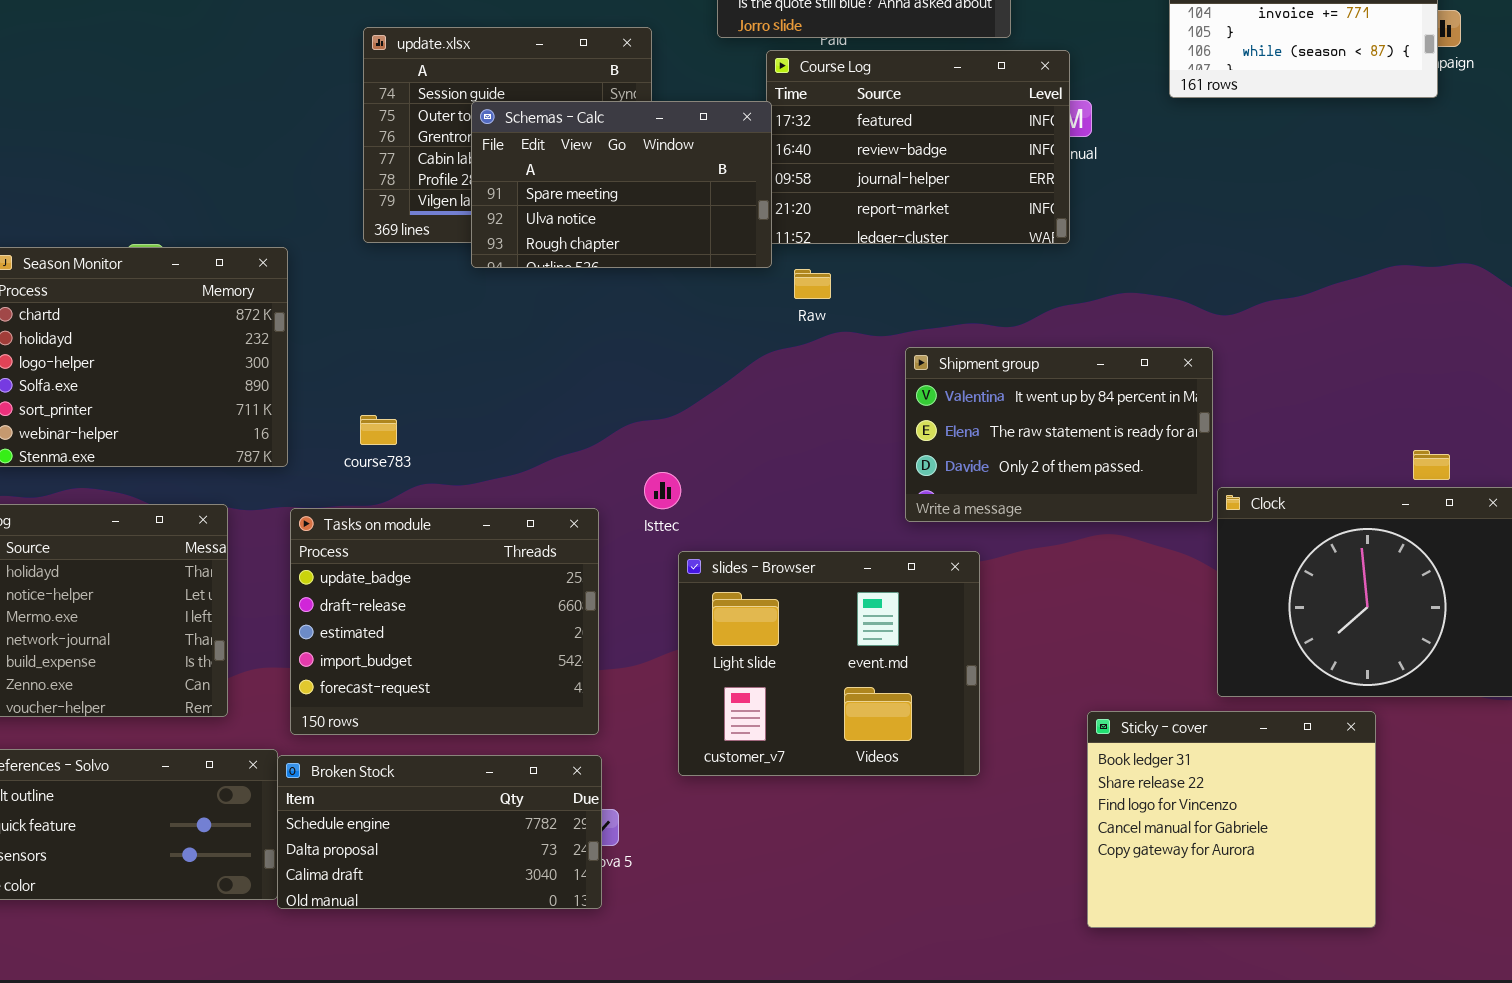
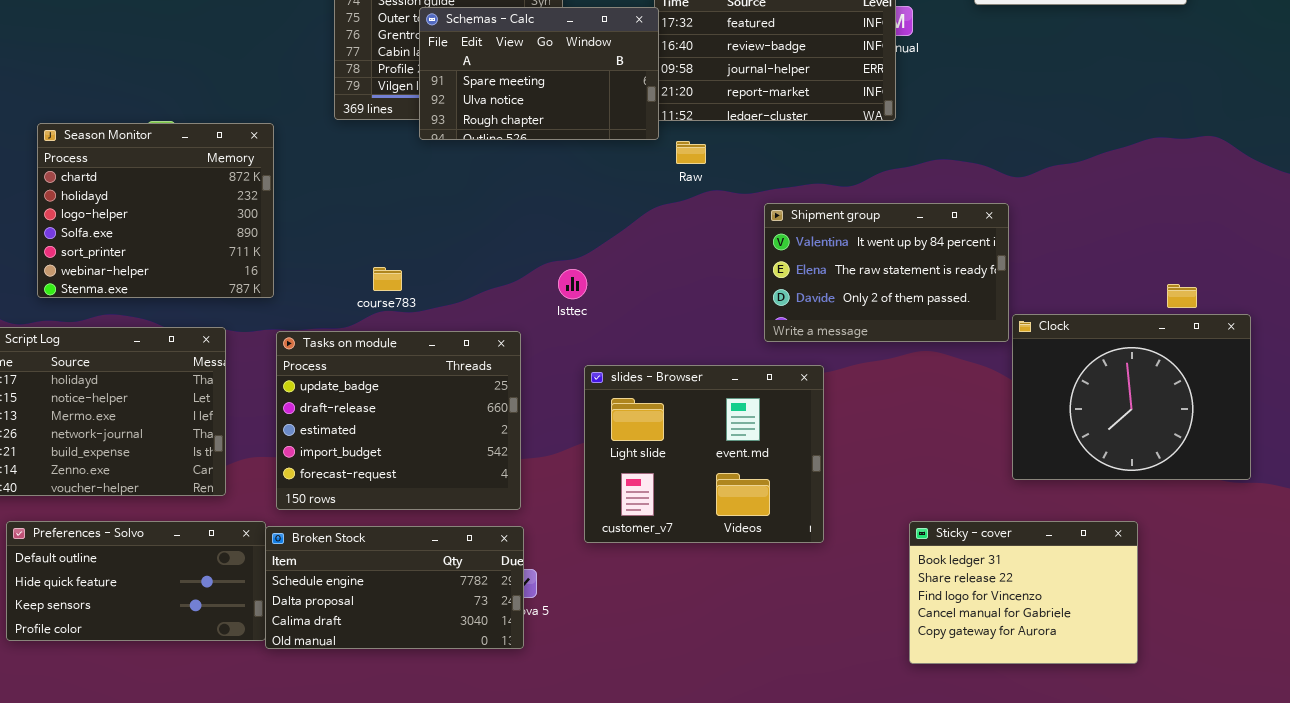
course783: [360,415,397,445] -> [373,267,402,291], moved
Isttec: [644,472,681,509] -> [558,269,587,299], moved
Sticky - cover: [1087,711,1376,928] -> [909,521,1138,664], resized

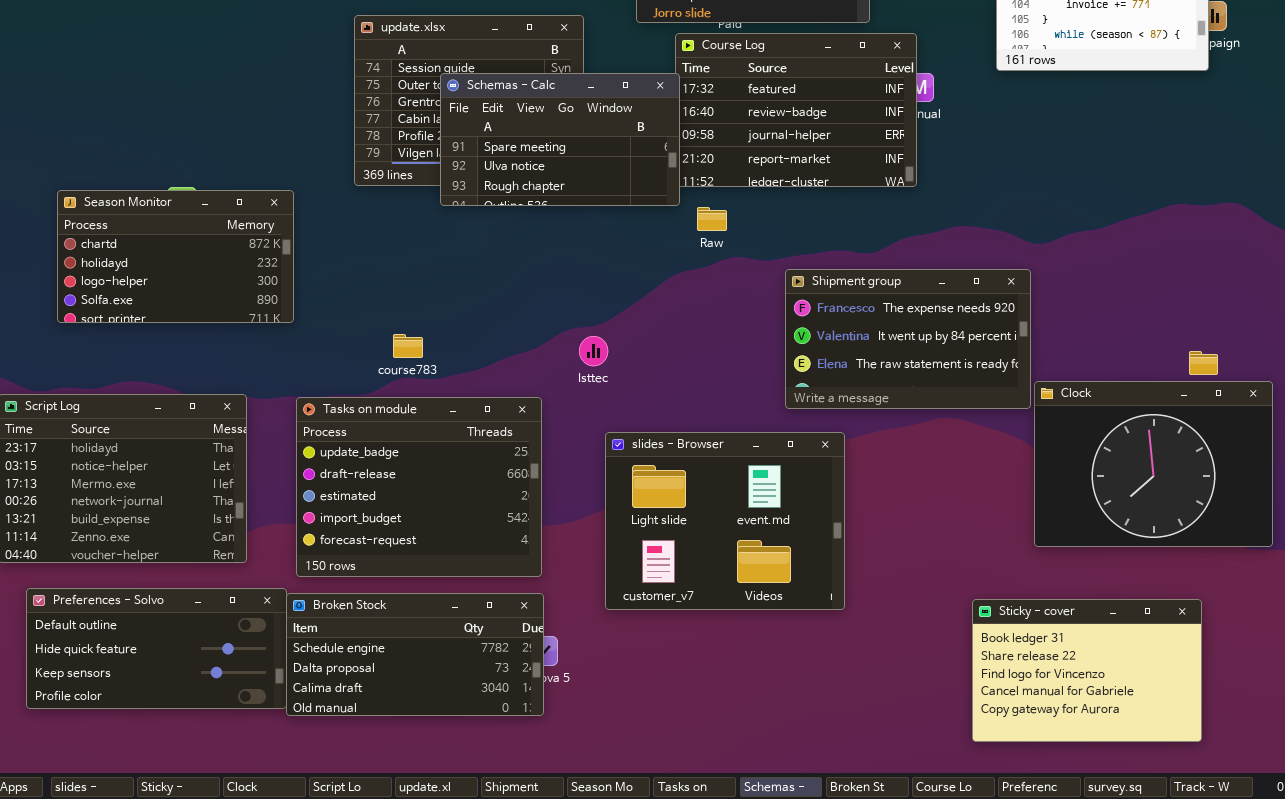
Season Monitor: [37,123,274,298] -> [57,190,294,323], resized
Shipment group: [764,203,1009,342] -> [785,269,1031,409], scrolled up 1 row
Sticky - cover: [909,521,1138,664] -> [972,599,1202,742], moved

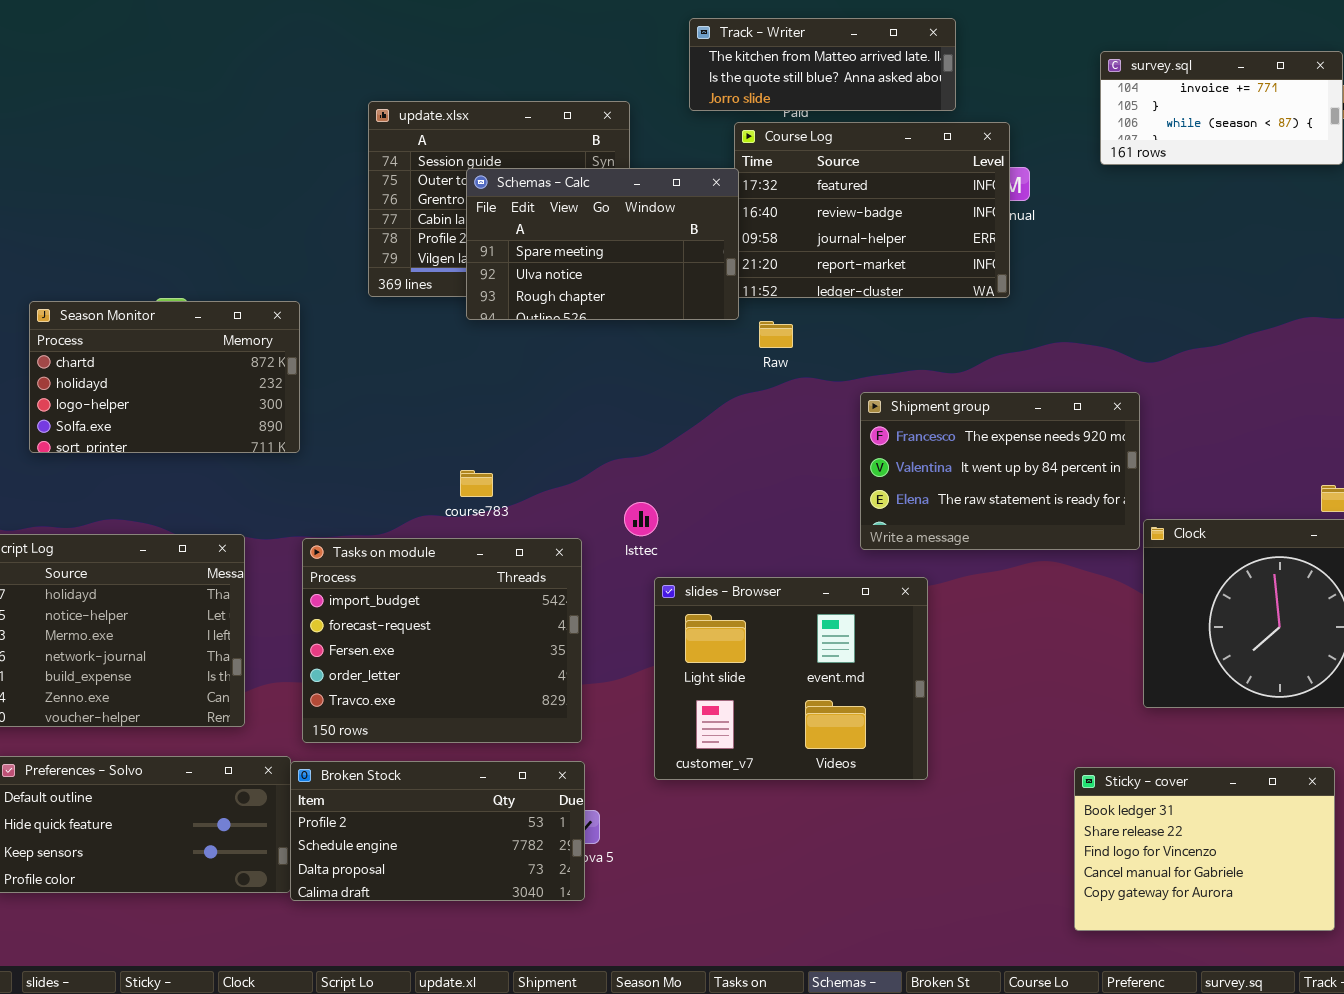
course783: [393,334,423,358] -> [460,470,493,497], moved
Isttec: [579,336,608,366] -> [624,502,658,536], moved
Tasks on module: [296,397,542,577] -> [302,538,582,743], scrolled down 3 rows
Broken Stock: [286,593,544,716] -> [290,761,585,901], scrolled up 1 row

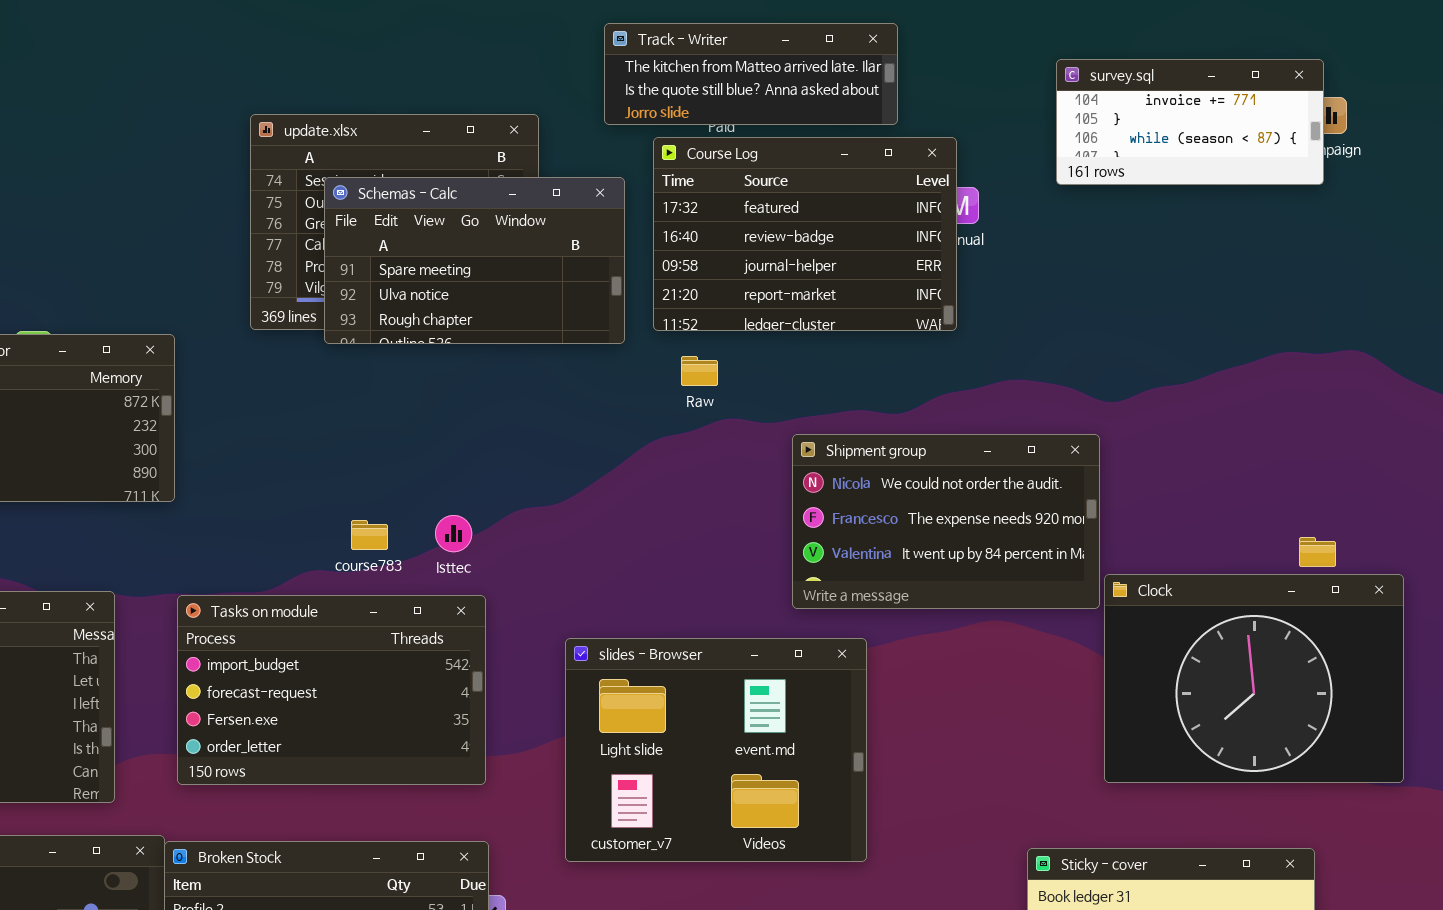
Schemas - Calc: [466,168,739,320] -> [324,177,625,344], moved
Shipment group: [860,392,1140,550] -> [792,434,1100,609], scrolled up 1 row
Isttec: [624,502,658,536] -> [435,515,472,552], moved
Tasks on module: [302,538,582,743] -> [177,595,486,785], resized

